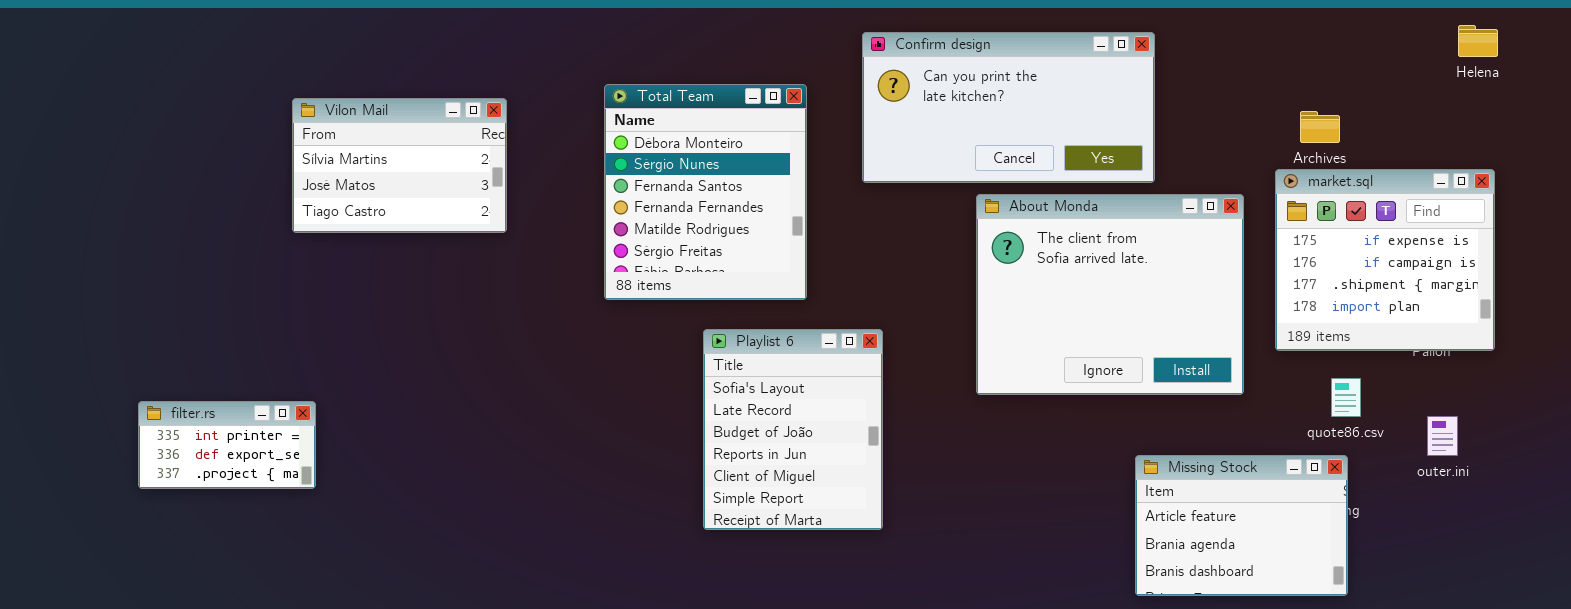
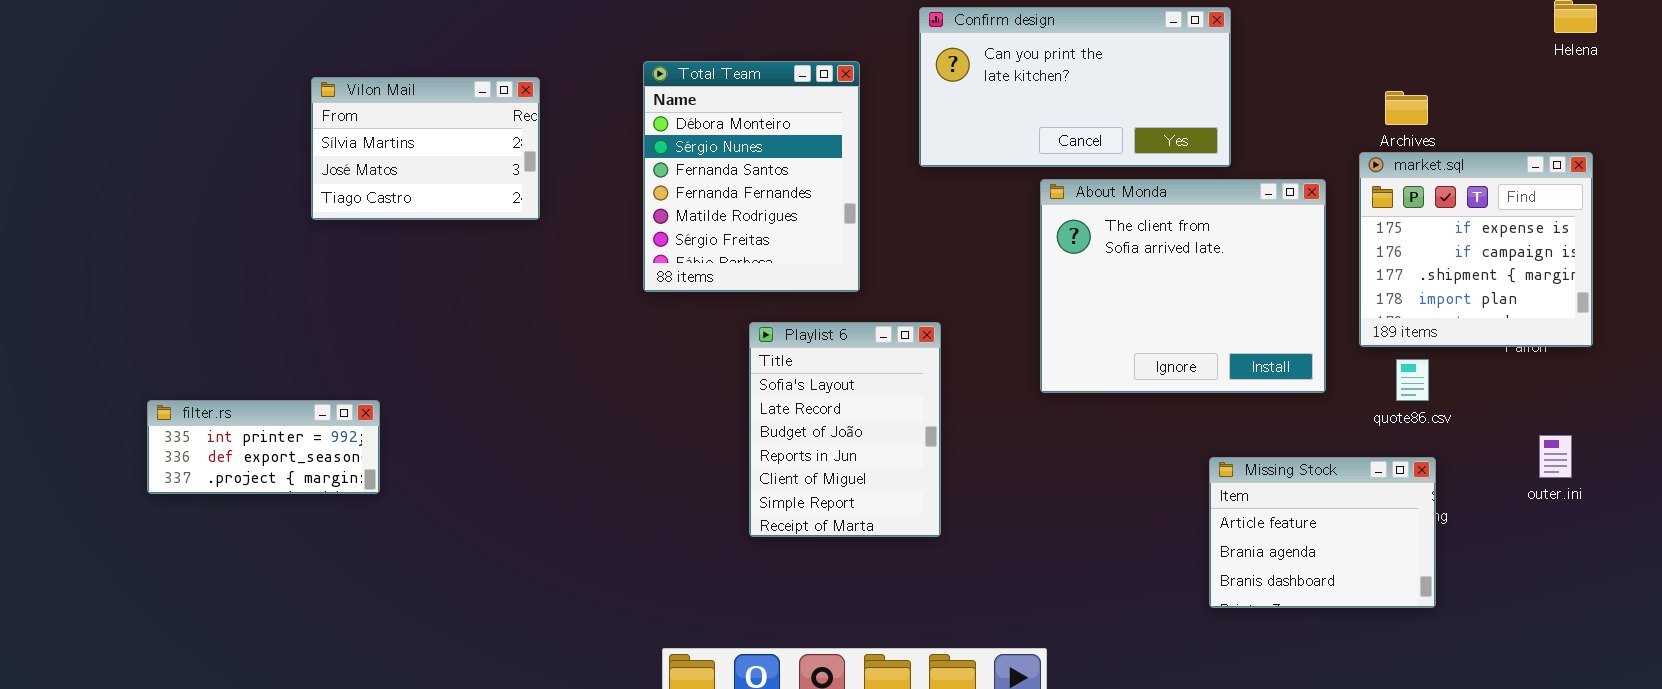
quote86.csv: [1331,378,1361,417] -> [1396,359,1429,401], moved
filter.rs: [138,401,316,489] -> [147,400,380,494], resized
outer.ini: [1427,416,1458,456] -> [1539,435,1572,478], moved

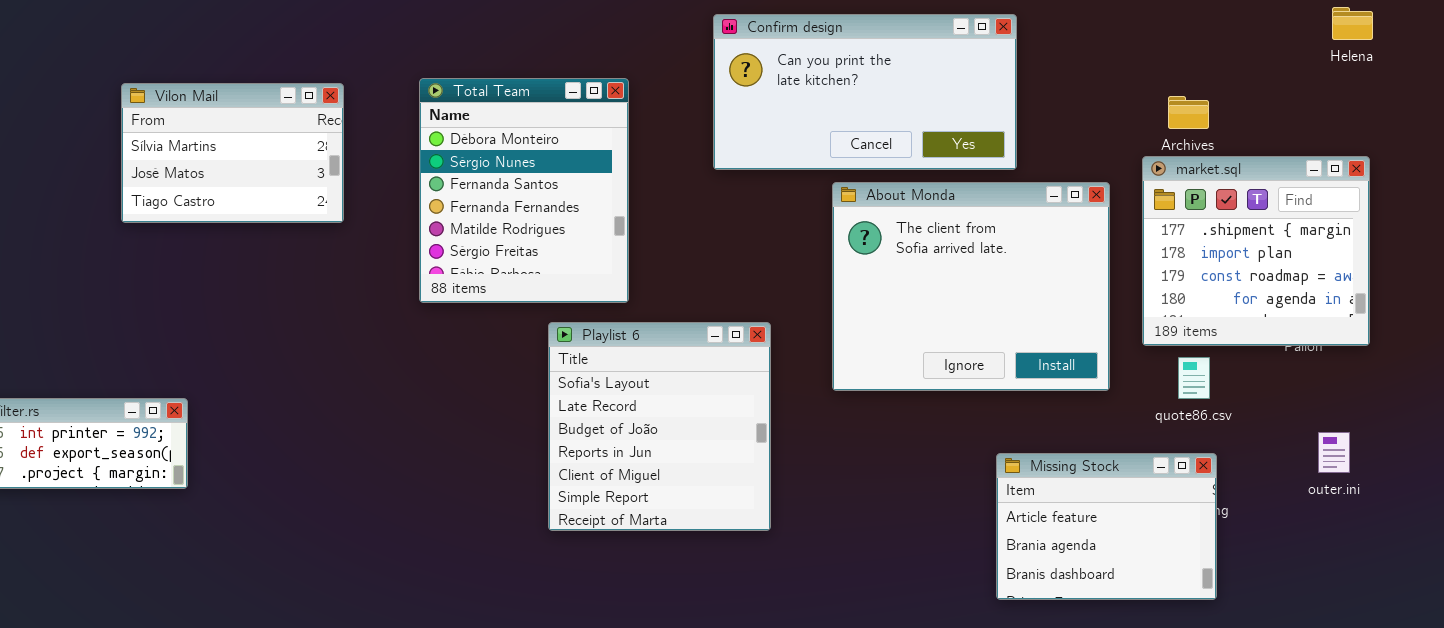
Total Team: [643,61,860,292] -> [419,78,629,303], moved
market.sql: [1359,152,1593,347] -> [1142,156,1370,346], scrolled down 2 rows
Playlist 6: [749,322,941,537] -> [548,322,771,531], resized

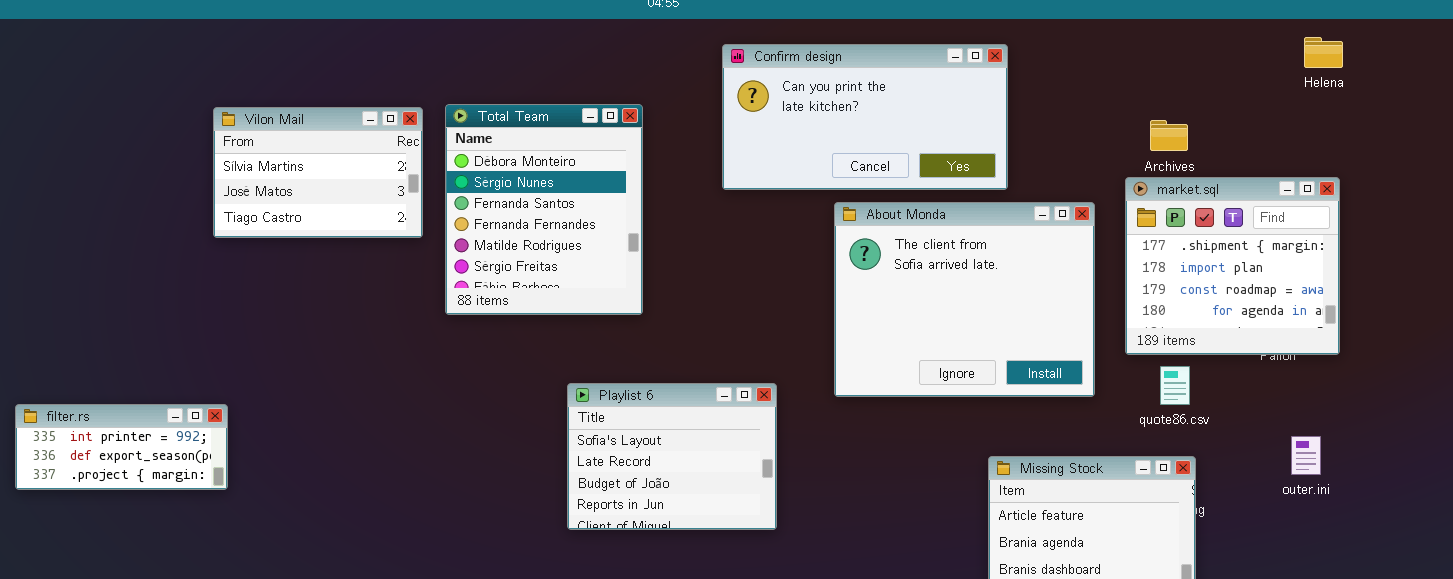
Vilon Mail: [121,83,344,223] -> [213,107,423,238], moved
Playlist 6: [548,322,771,531] -> [567,383,777,530], resized

